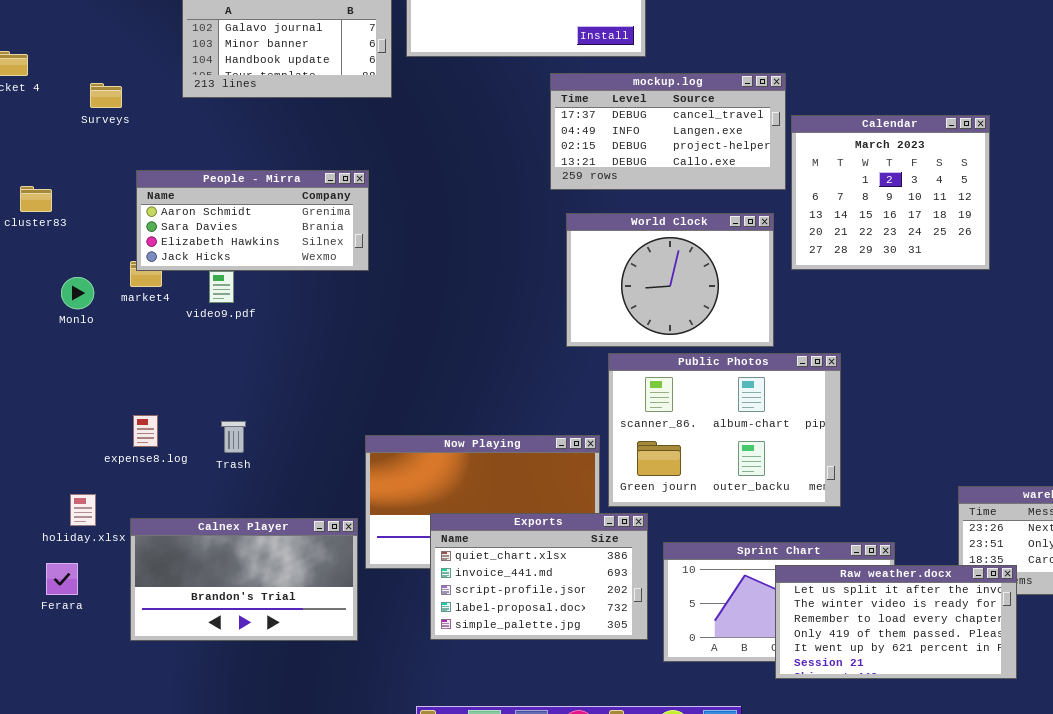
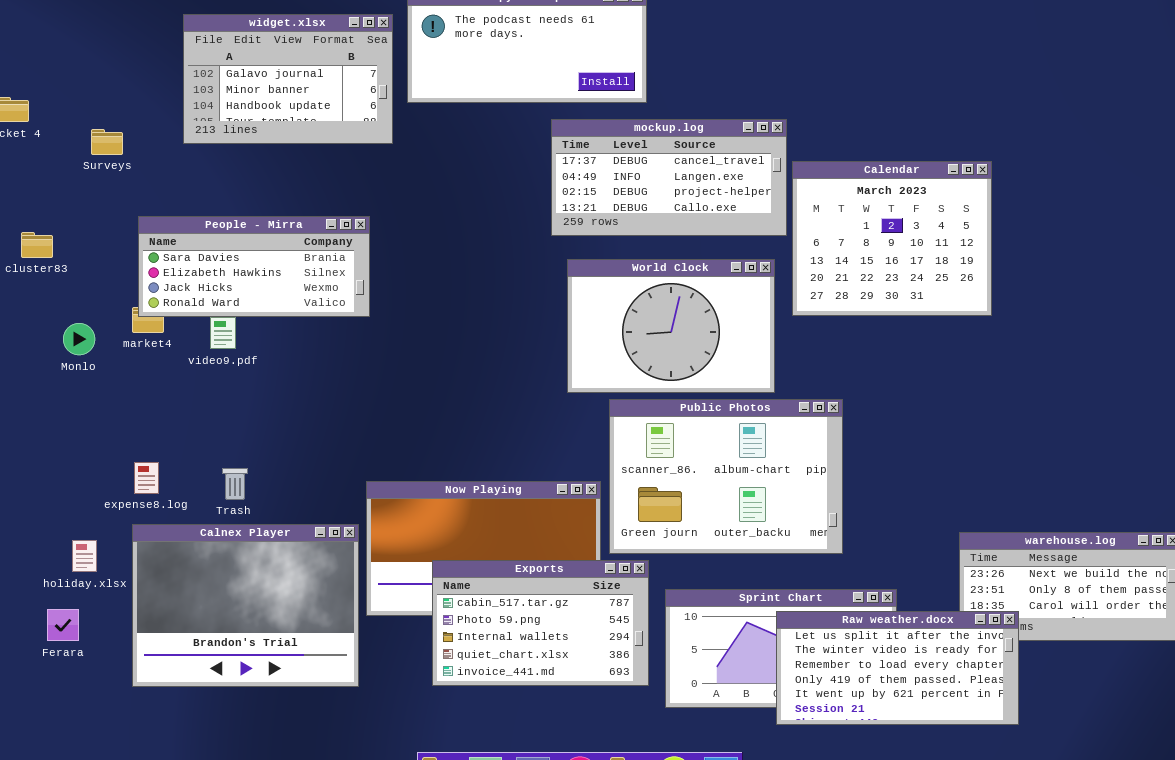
People - Mirra: [136,170,369,271] -> [138,216,370,317], scrolled down 1 row
Exports: [430,513,648,640] -> [432,560,649,686], scrolled up 3 rows
Calnex Player: [130,518,358,641] -> [132,524,359,687], resized

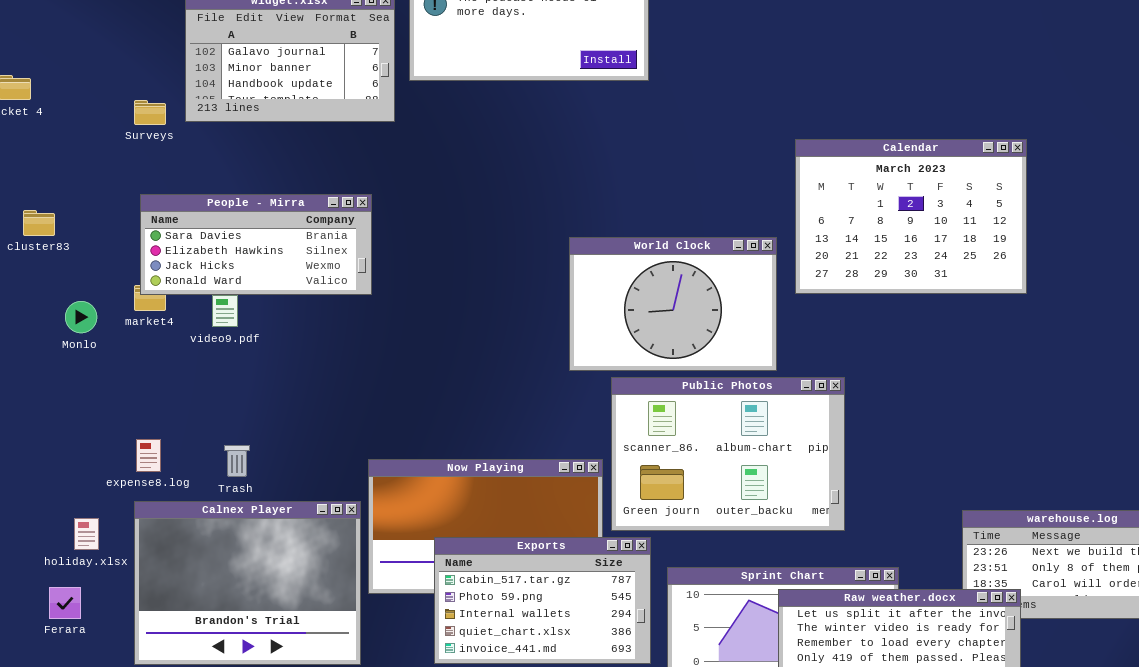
mockup.log: [551,119,787,236] -> none, closed
Surveys: [91,129,123,155] -> [134,100,166,125], moved
Calendar: [792,161,992,316] -> [795,139,1027,294], resized

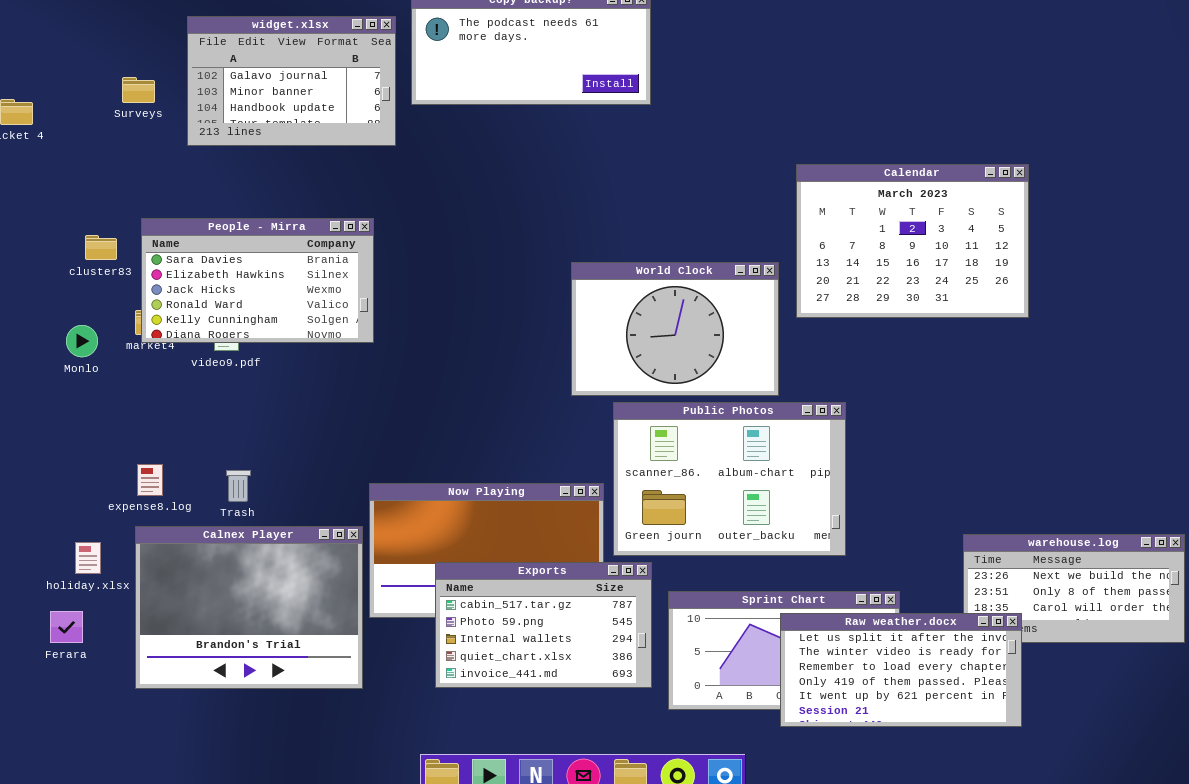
Surveys: [134,100,166,125] -> [122,77,155,103], moved
People - Mirra: [140,194,372,295] -> [141,218,374,343], resized
cluster83: [23,210,55,236] -> [85,235,117,260], moved

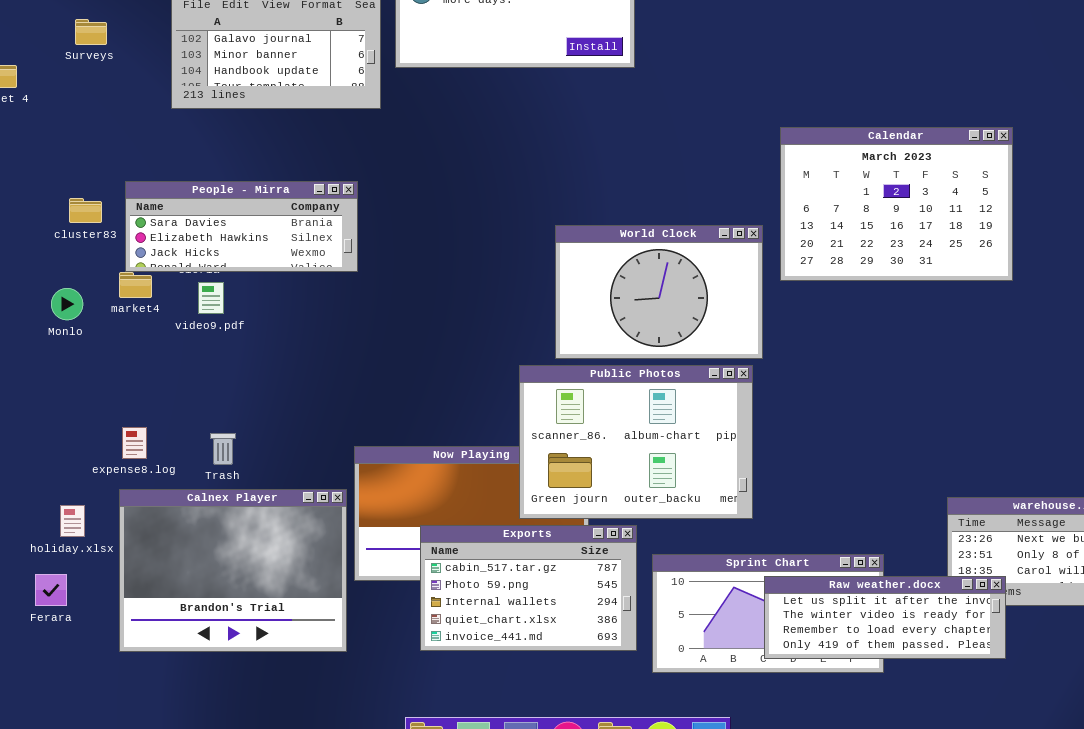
Surveys: [122,77,155,103] -> [75,19,107,45], moved
People - Mirra: [141,218,374,343] -> [125,181,358,272], resized
Public Photos: [613,402,846,556] -> [519,365,753,519], moved
Raw weather.docx: [780,613,1022,727] -> [764,576,1006,659], resized

